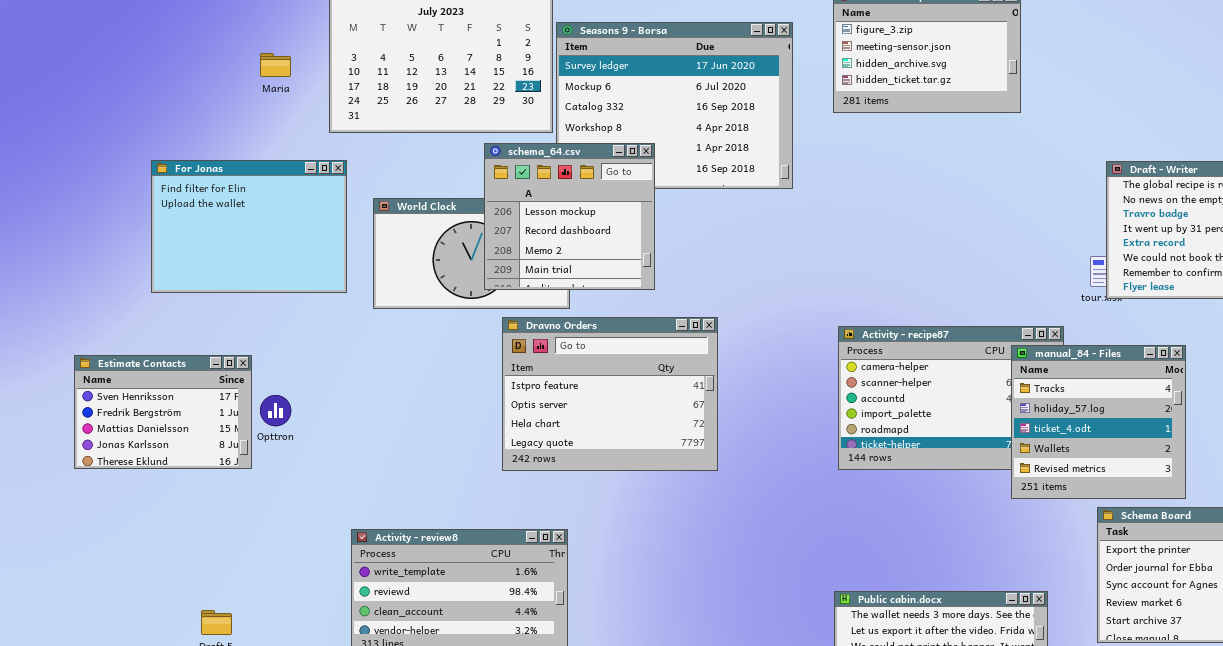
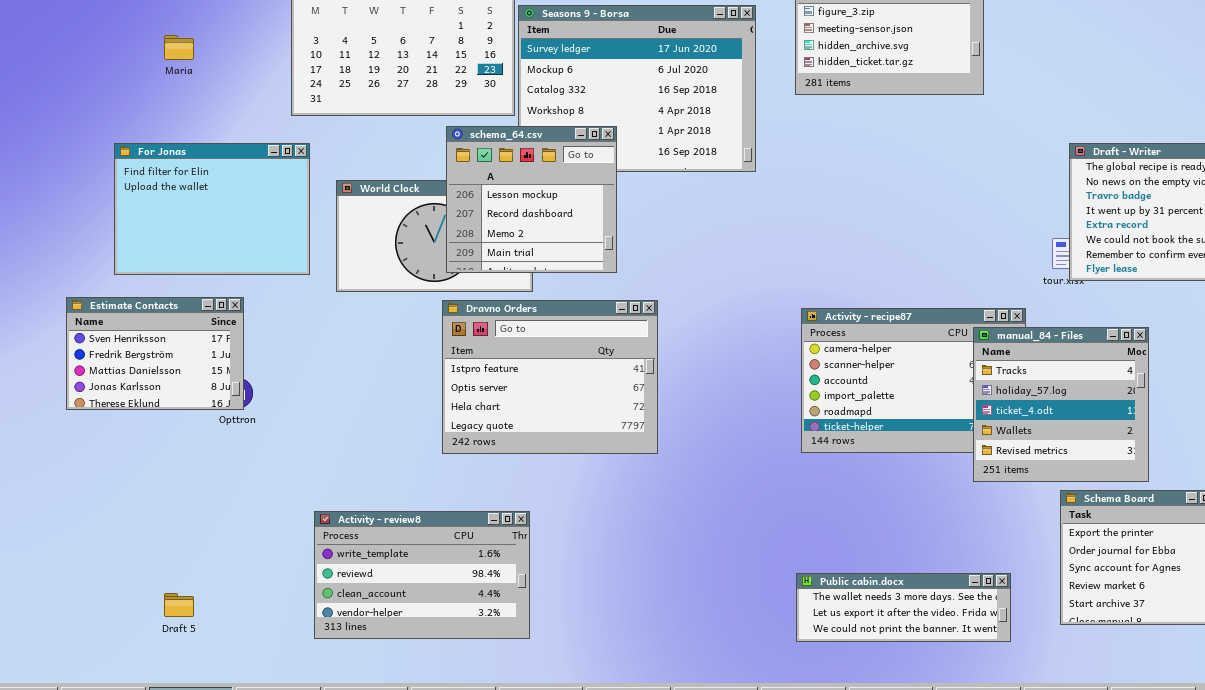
Maria: [260,53,291,77] -> [164,35,194,60], moved
Dravno Orders: [502,317,718,471] -> [442,300,658,454], moved
Estimate Contacts: [74,355,252,469] -> [66,297,244,410], moved

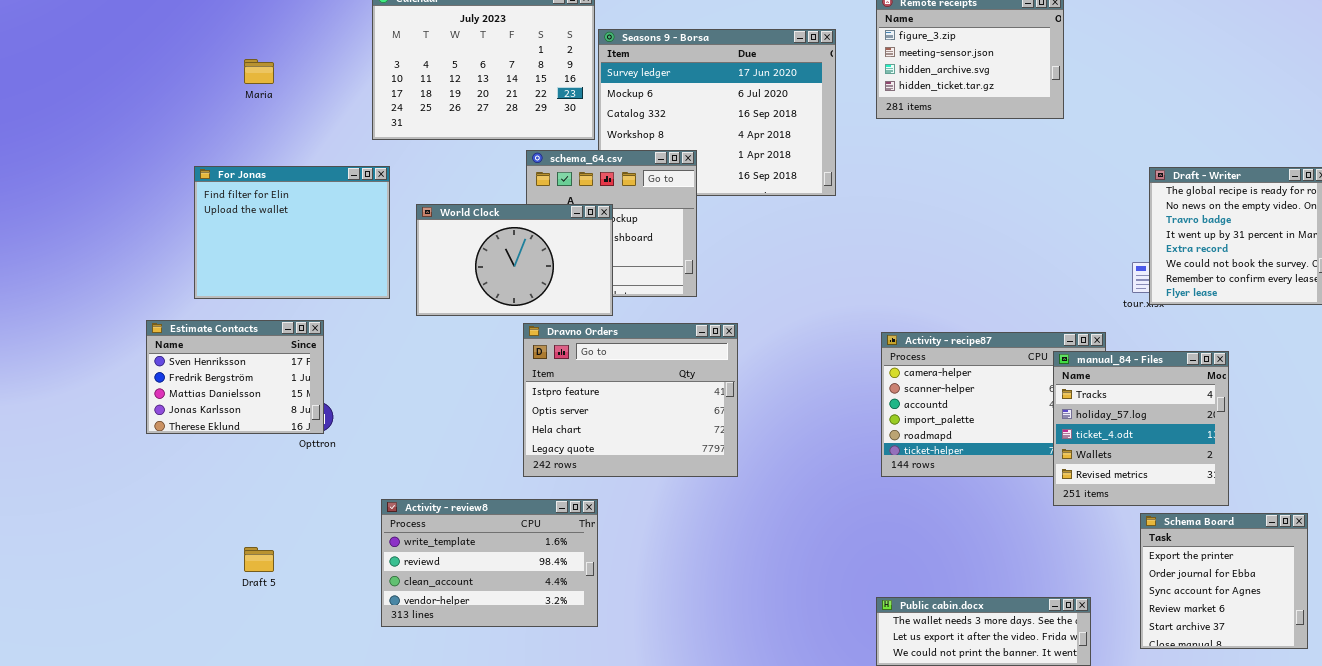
World Clock: [336,180,533,292] -> [416,204,613,316], raised
Activity - review8: [314,511,530,639] -> [381,499,598,627], moved
Draft 5: [164,593,194,617] -> [244,547,274,572], moved

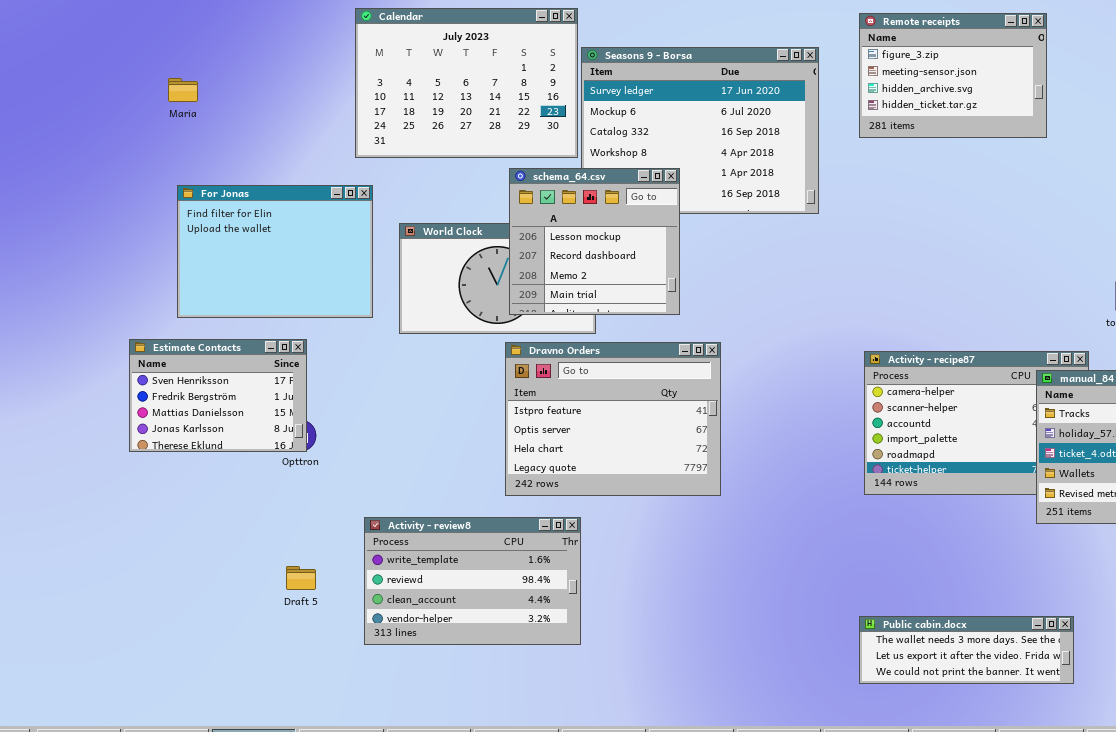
Maria: [244,59,274,84] -> [168,78,198,102], moved
schema_64.csv: [526,150,697,297] -> [509,168,680,315], raised
Draft 5: [244,547,274,572] -> [286,566,316,590], moved

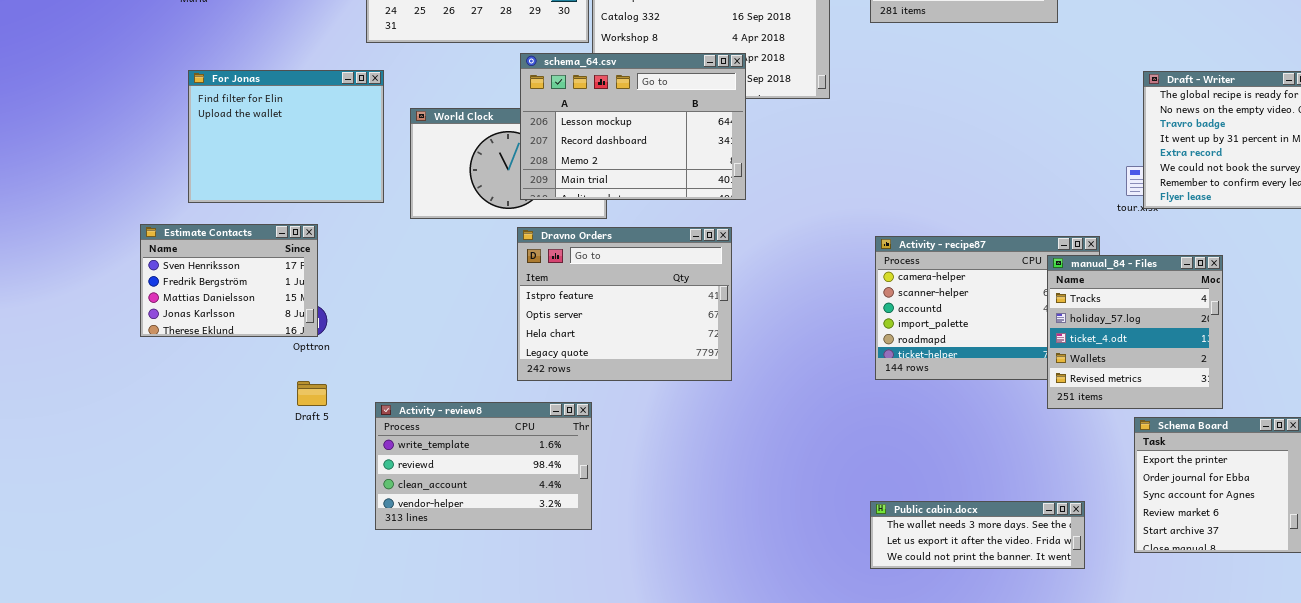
schema_64.csv: [509,168,680,315] -> [520,53,746,200], resized
Draft 5: [286,566,316,590] -> [297,381,327,406], moved

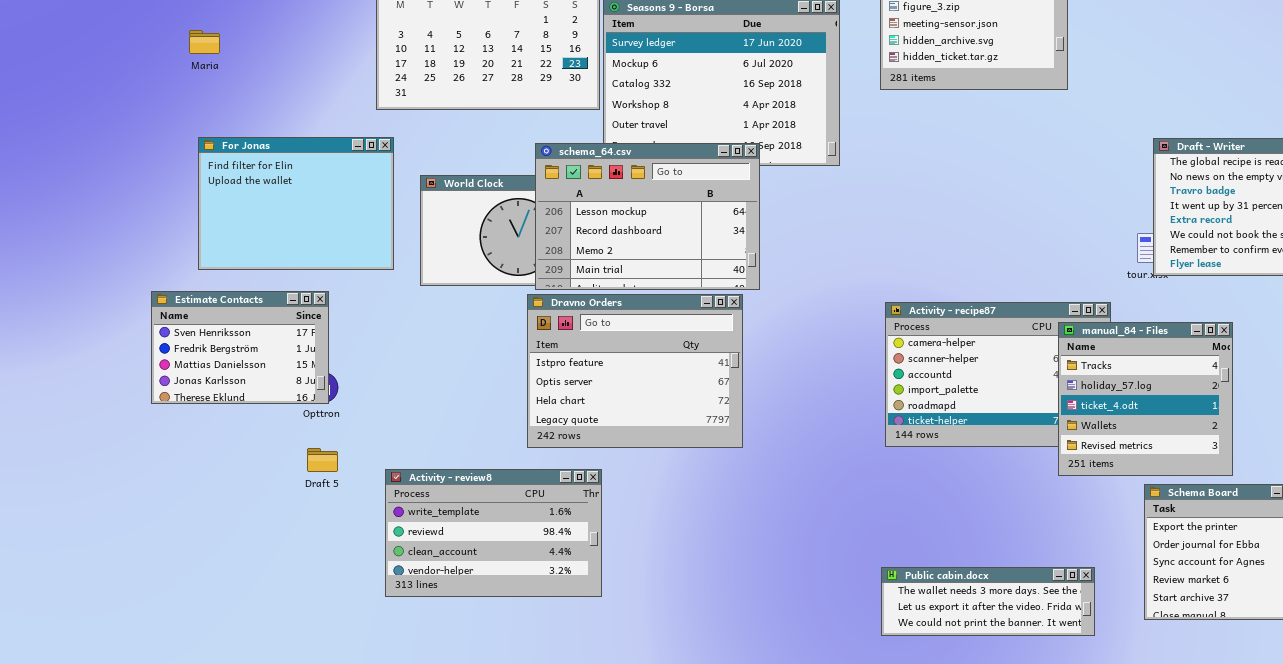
schema_64.csv: [520,53,746,200] -> [535,143,760,290], moved

